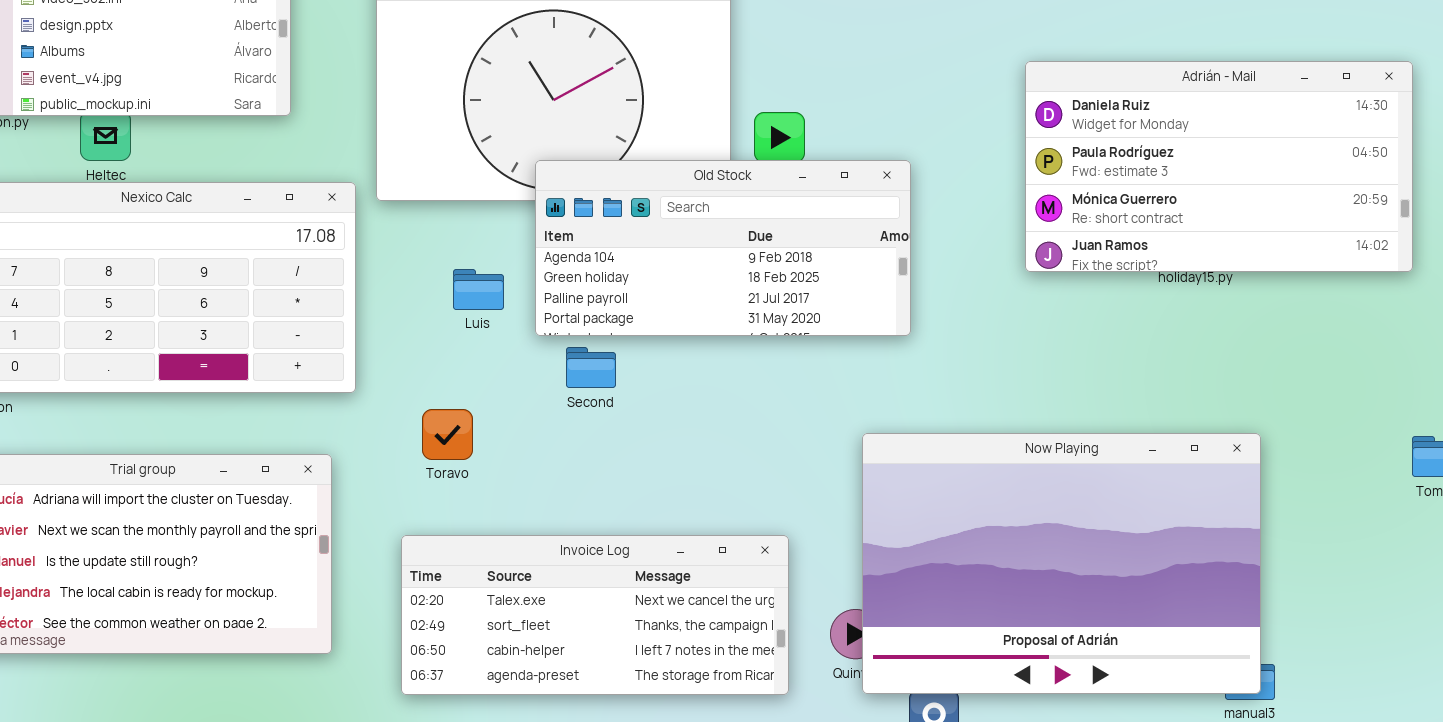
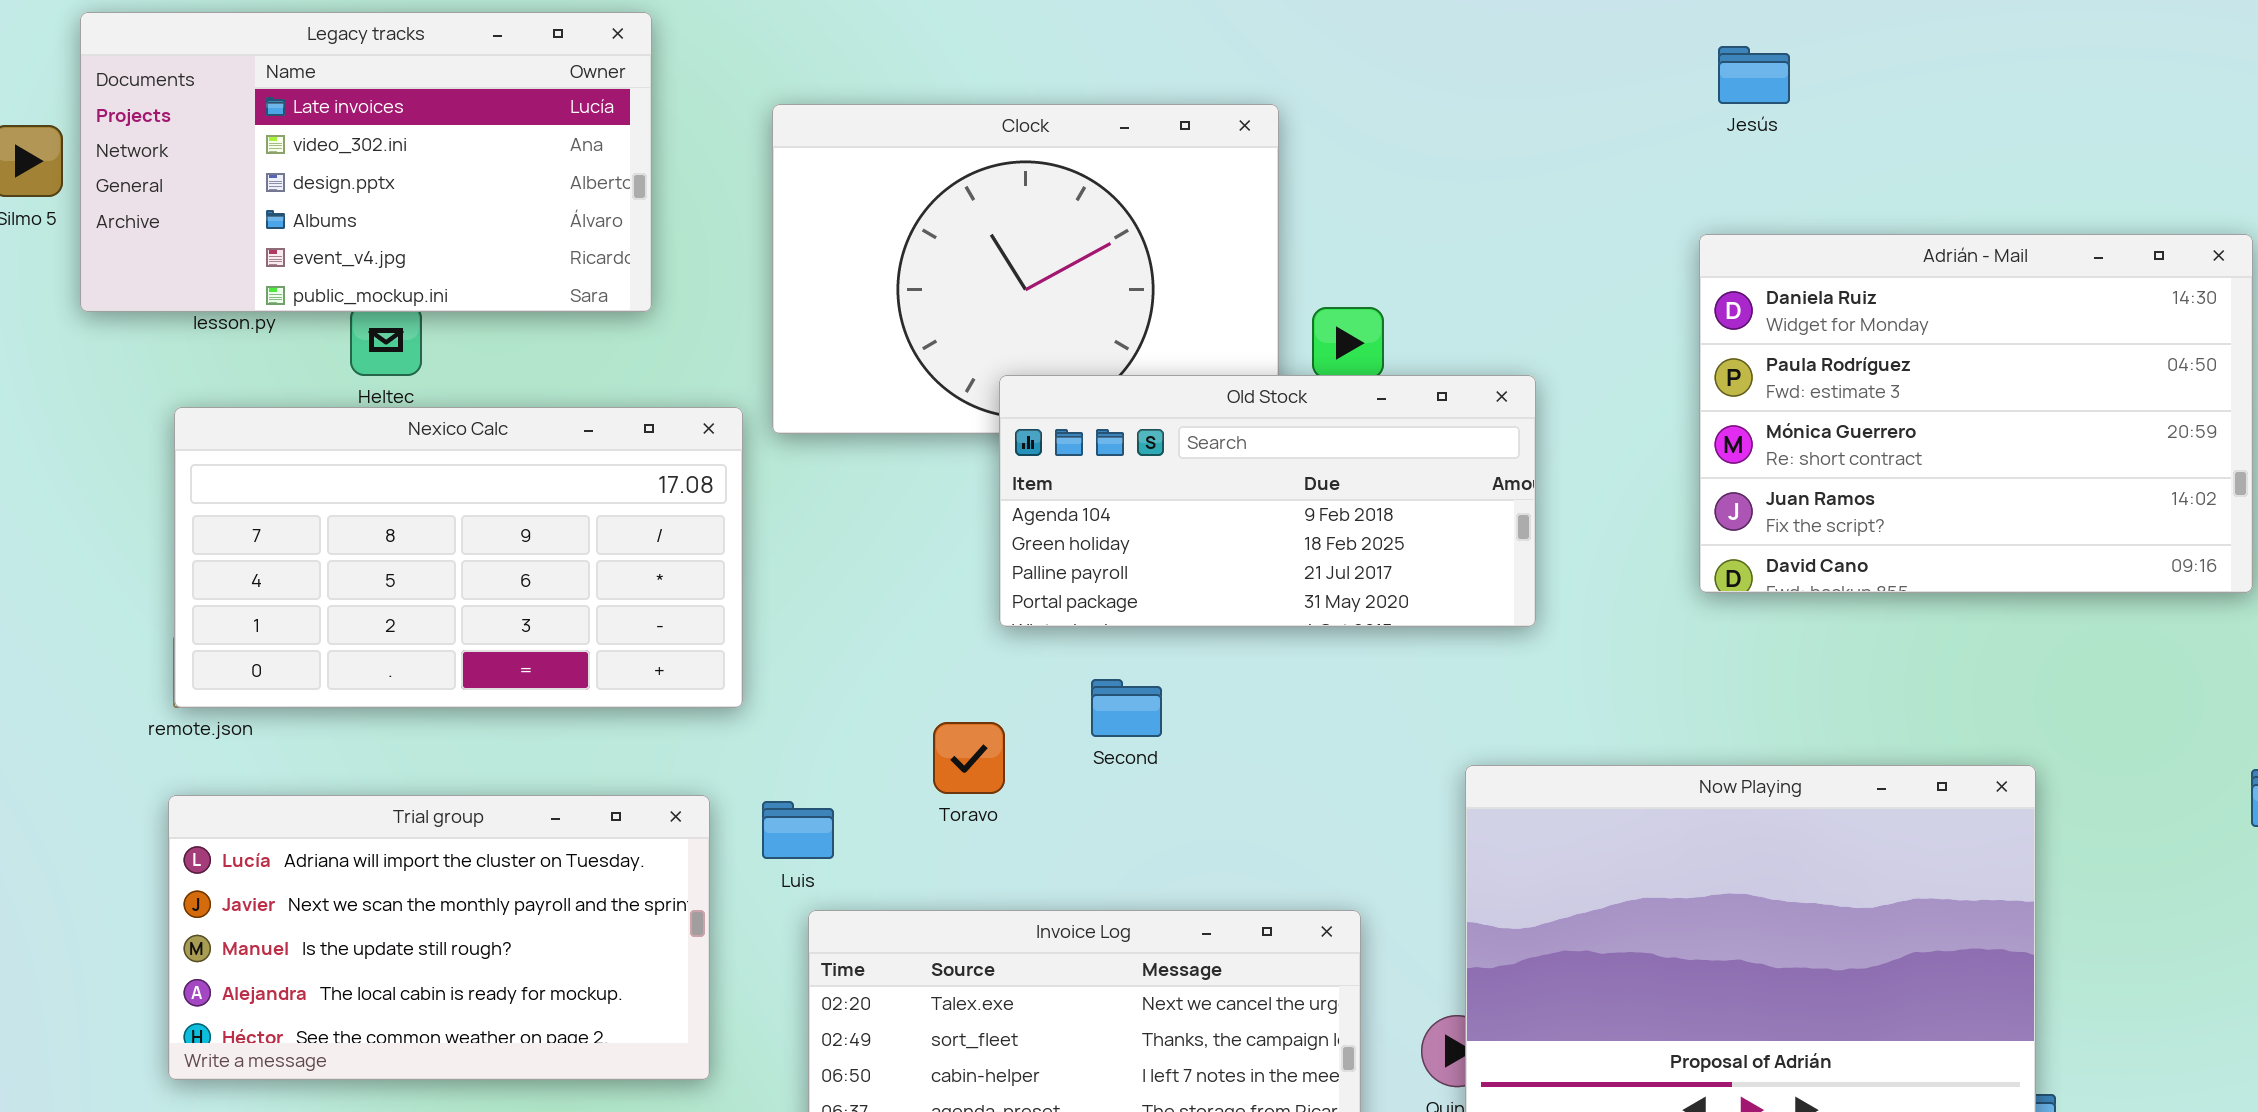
Adrián - Mail: [1025,61,1413,272] -> [1699,234,2253,593], resized
Luis: [453,269,504,310] -> [762,801,834,859], moved
Second: [566,347,616,388] -> [1091,679,1162,737], moved
Toravo: [422,409,473,460] -> [933,722,1005,794], moved

